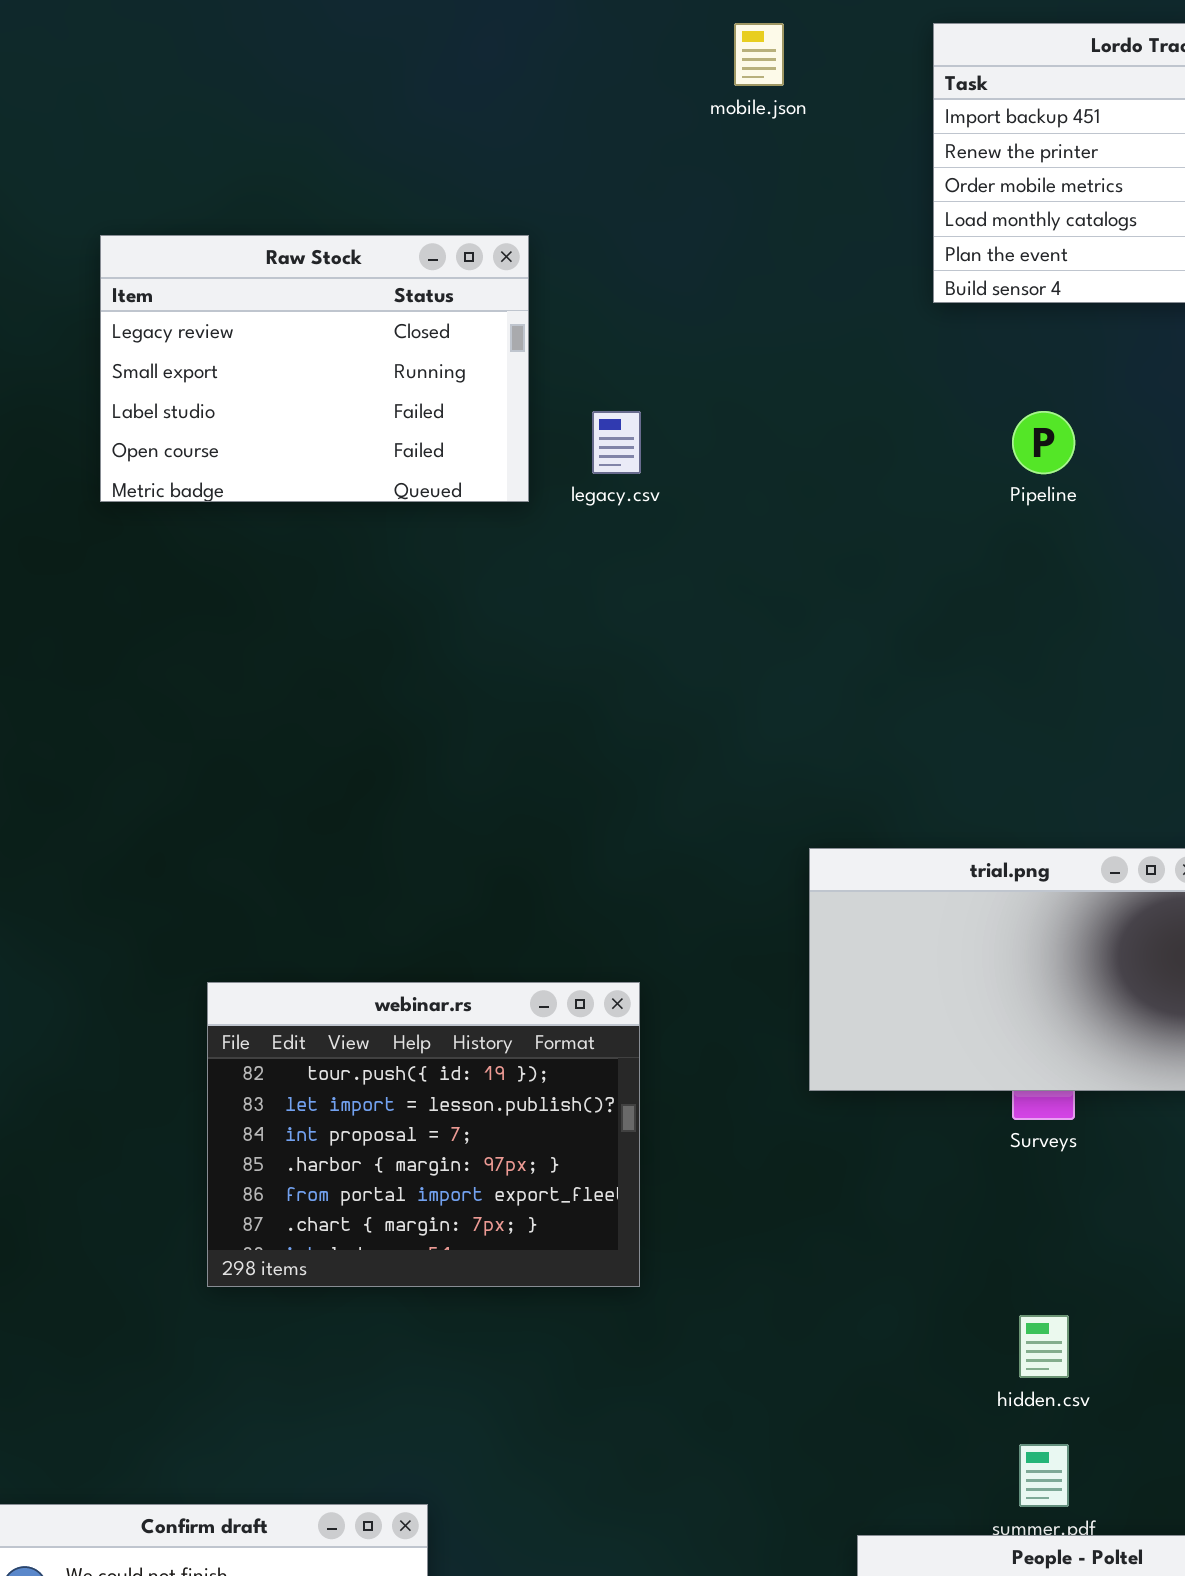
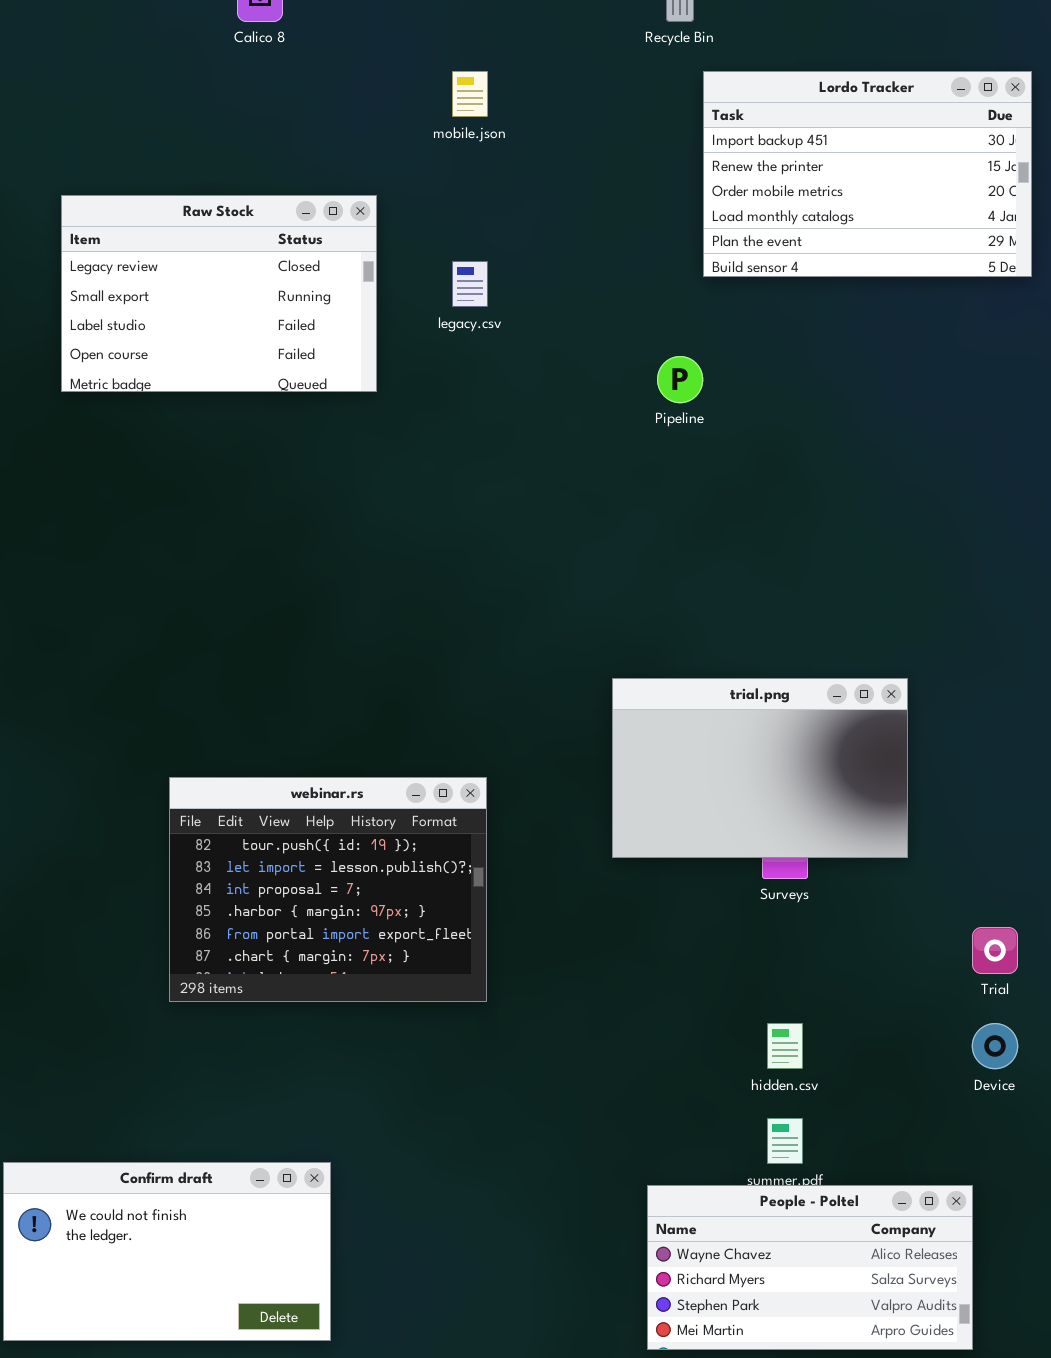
mobile.json: [734,23,784,86] -> [452,71,488,117], moved
Raw Stock: [100,235,529,502] -> [61,195,377,392], moved
legacy.csv: [592,411,641,474] -> [452,261,488,307], moved
Pipeline: [1012,411,1075,474] -> [657,356,703,403], moved

